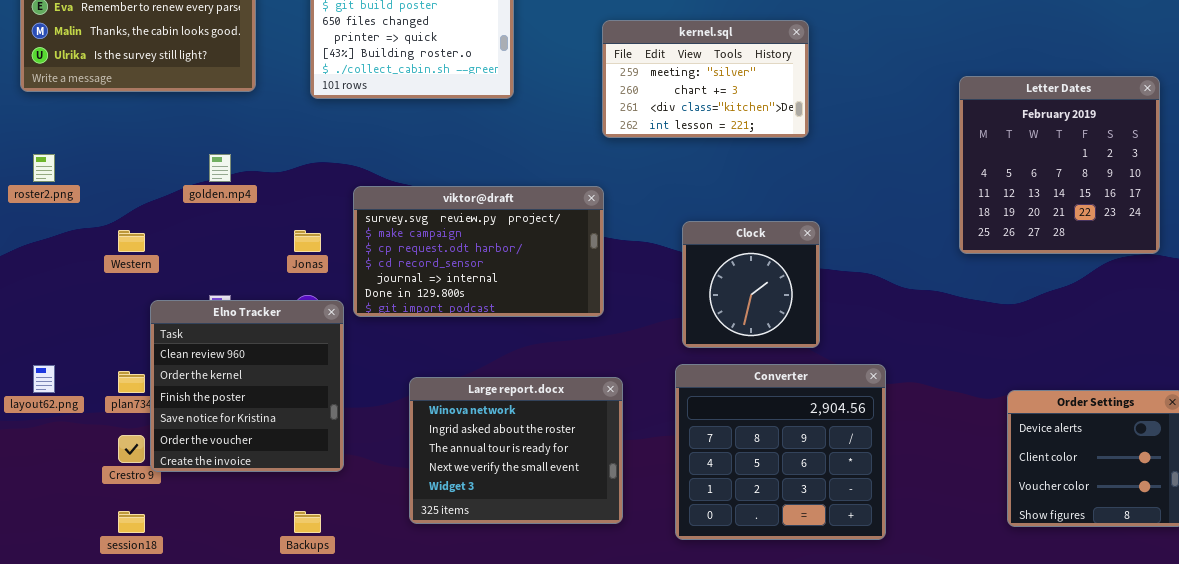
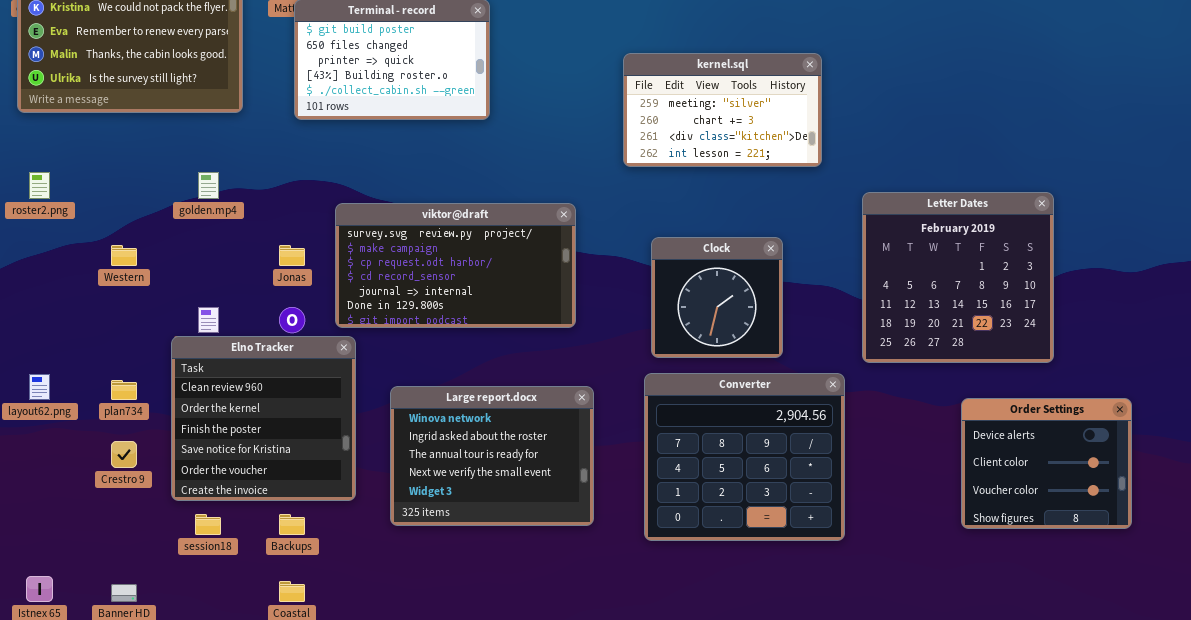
kernel.sql: [602,20,809,138] -> [623,53,822,167], moved
Letter Dates: [959,76,1160,254] -> [862,192,1054,363], moved
Elno Tracker: [150,300,344,472] -> [171,336,356,501], moved
session18: [118,511,145,533] -> [195,514,221,535], moved

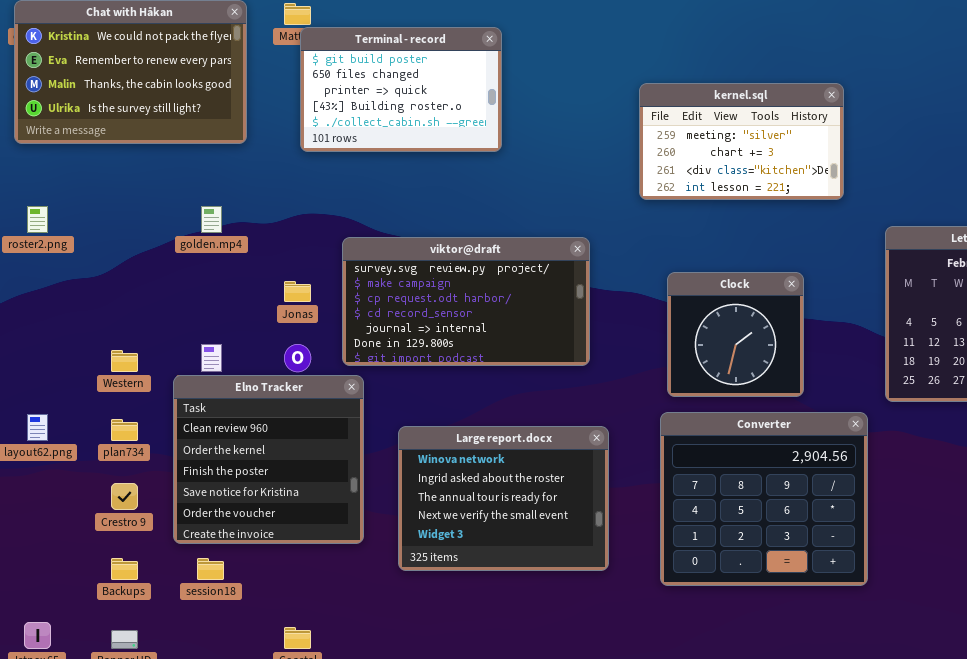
Western: [111,245,137,266] -> [111,350,138,372], moved
Backups: [279,514,305,535] -> [111,558,138,580], moved

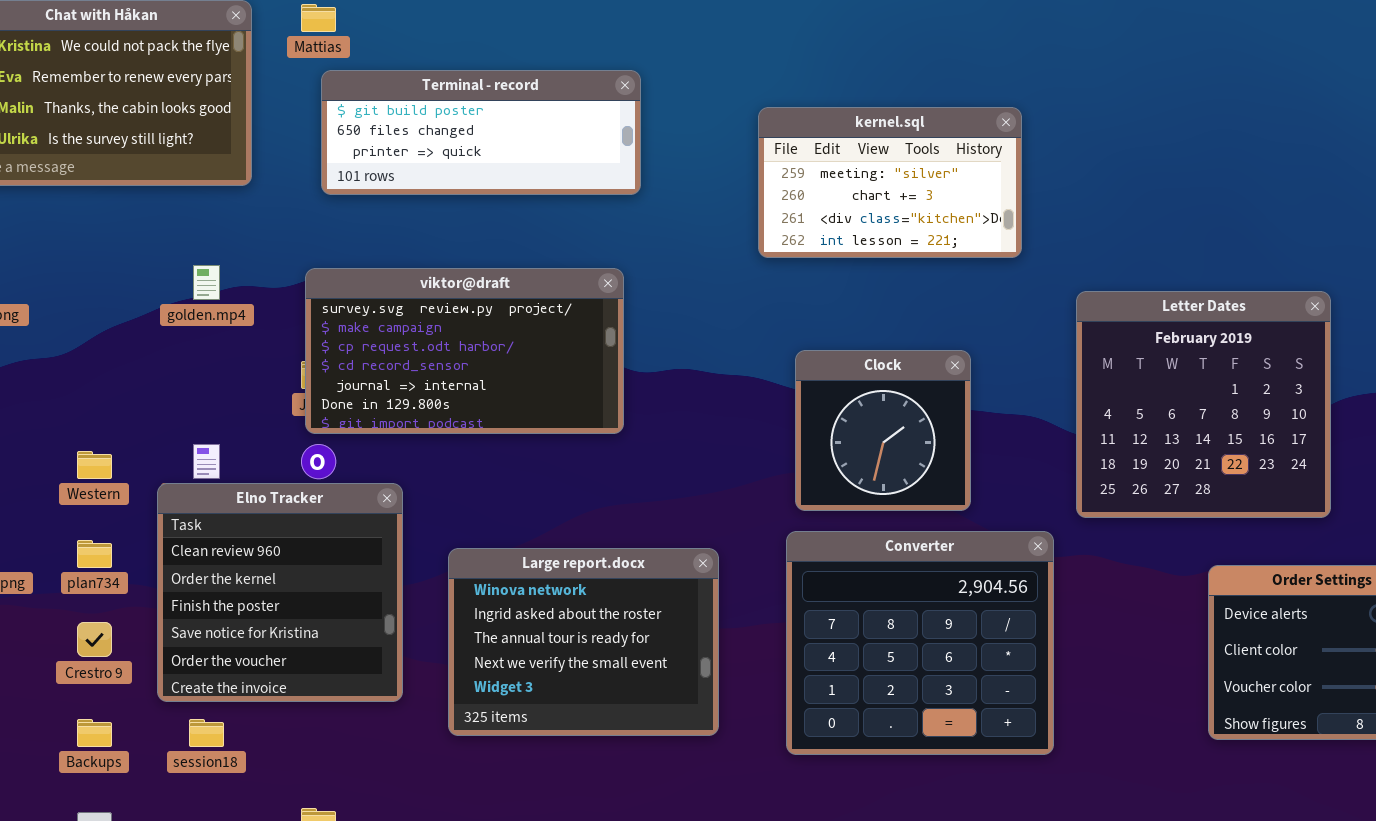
Terminal - record: [300,27,502,152] -> [321,70,641,195], resized
viktor@draft: [342,237,590,366] -> [305,268,624,434], moved

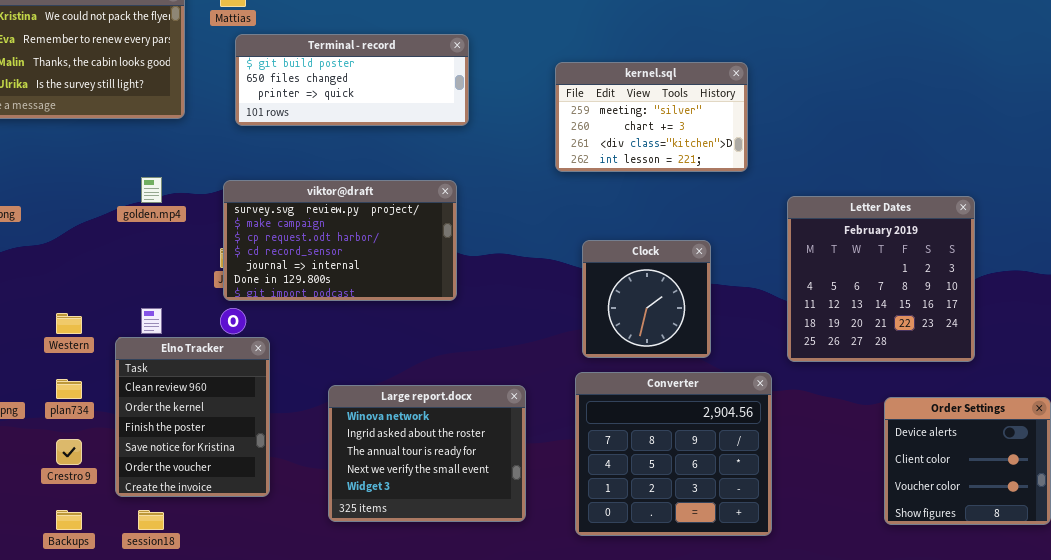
Elno Tracker: [157,483,403,702] -> [115,337,270,497], resized

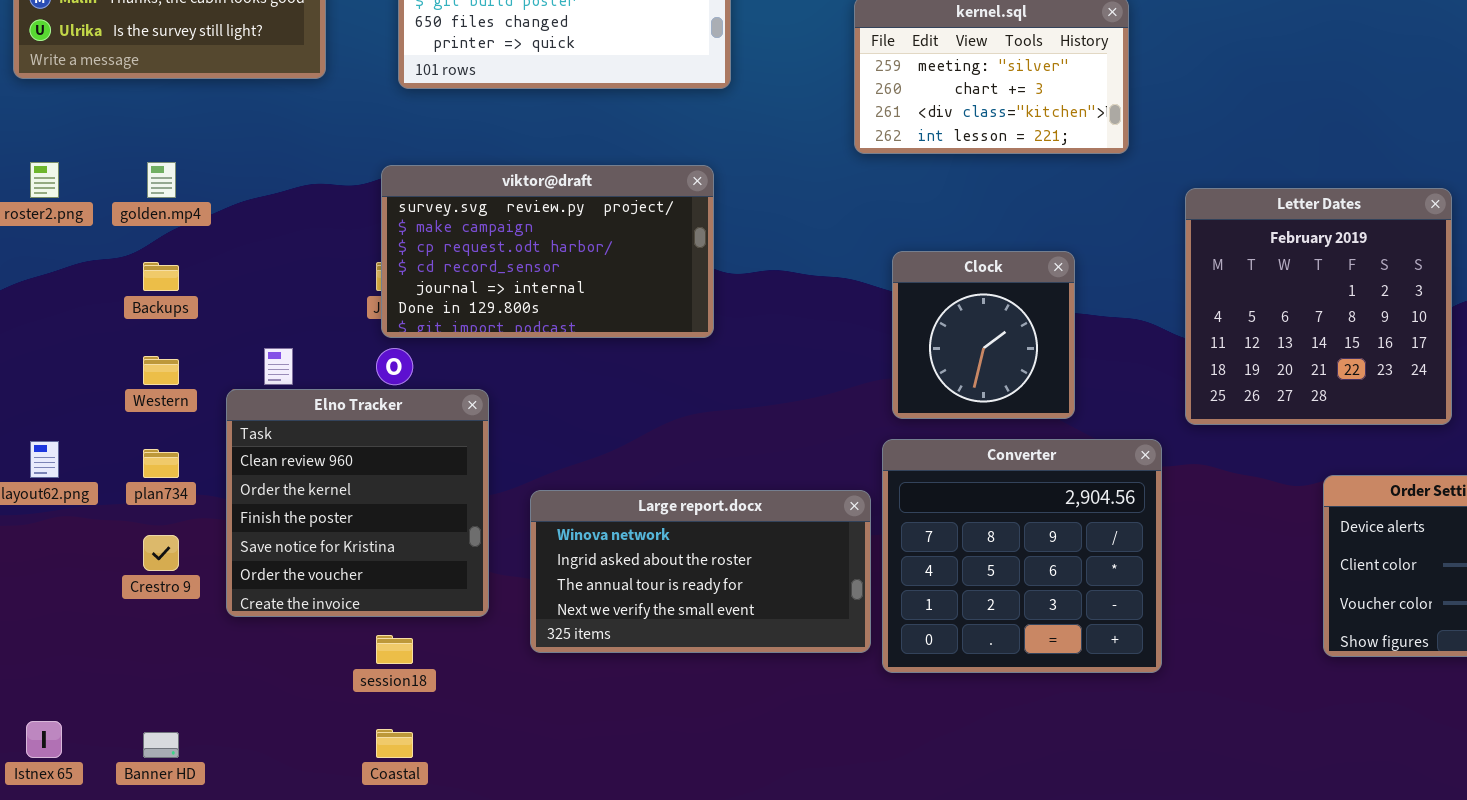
golden.mp4: [141,177,162,203] -> [147,162,176,198], moved
Elno Tracker: [115,337,270,497] -> [226,389,489,617], resized
Large report.docx: [328,385,526,522] -> [530,490,871,653], resized
Backups: [56,510,82,530] -> [143,262,179,291], moved
session18: [138,510,164,530] -> [376,635,413,664], moved

